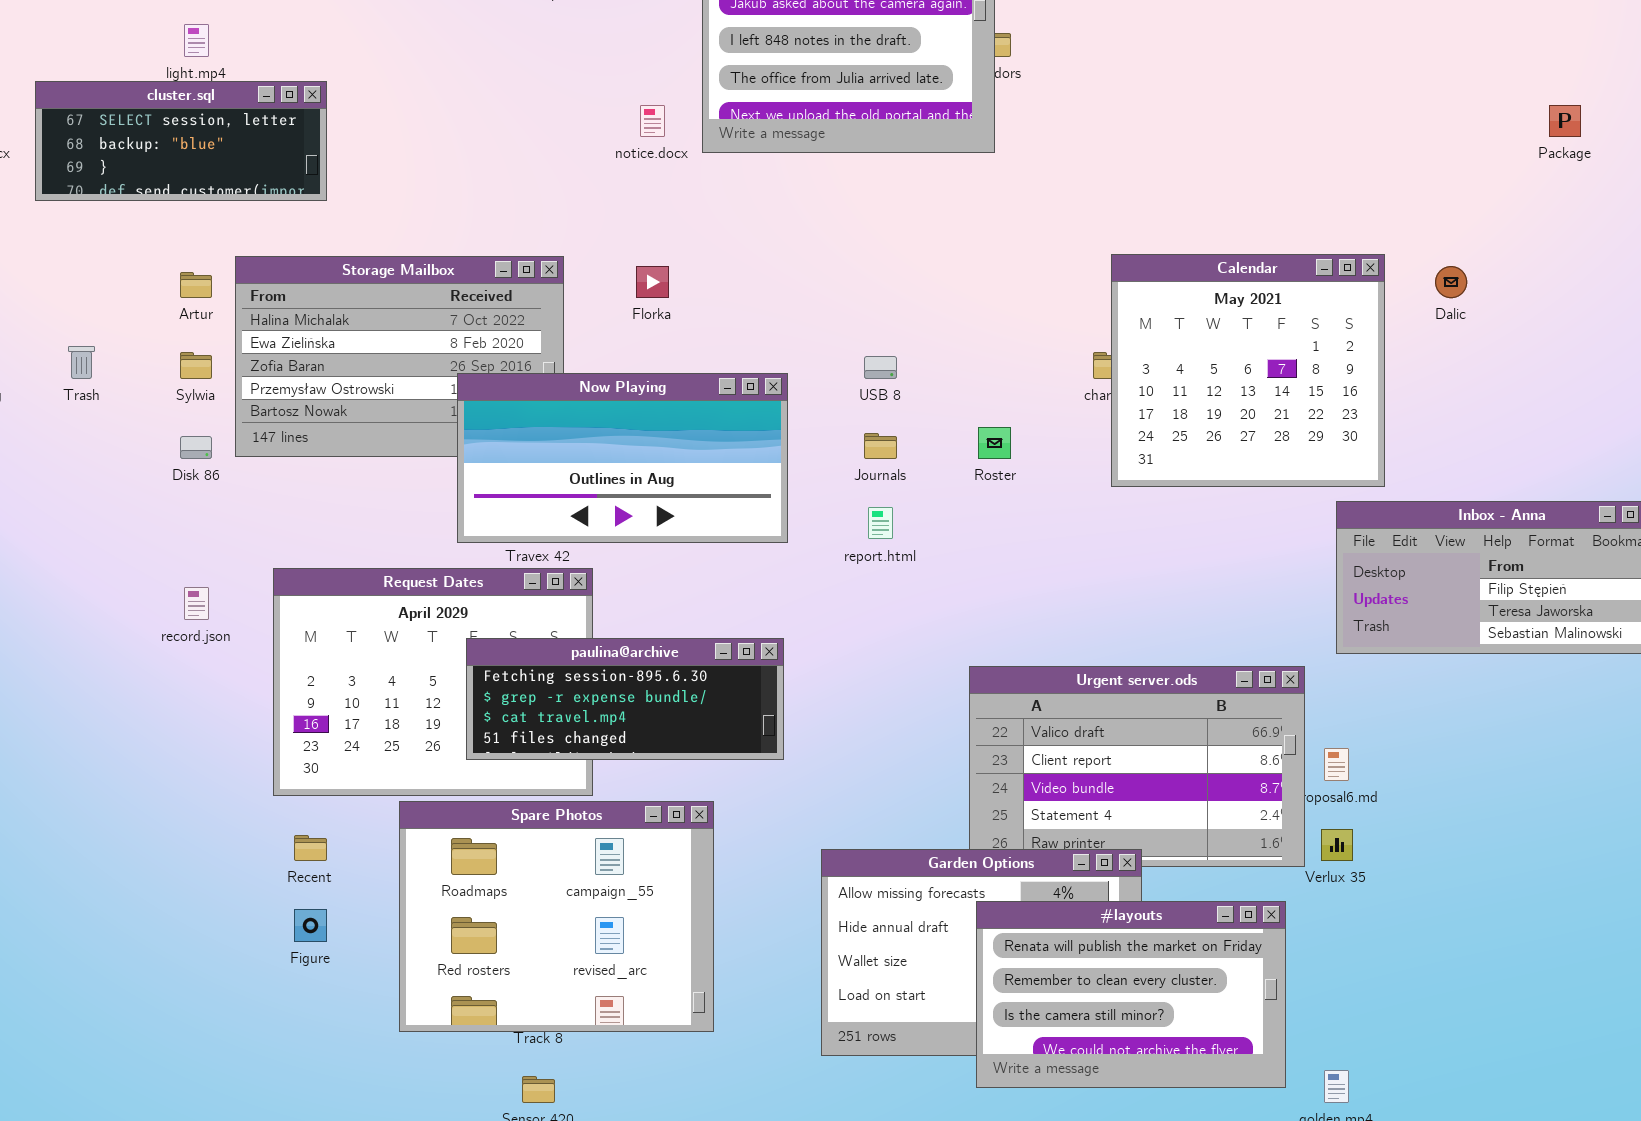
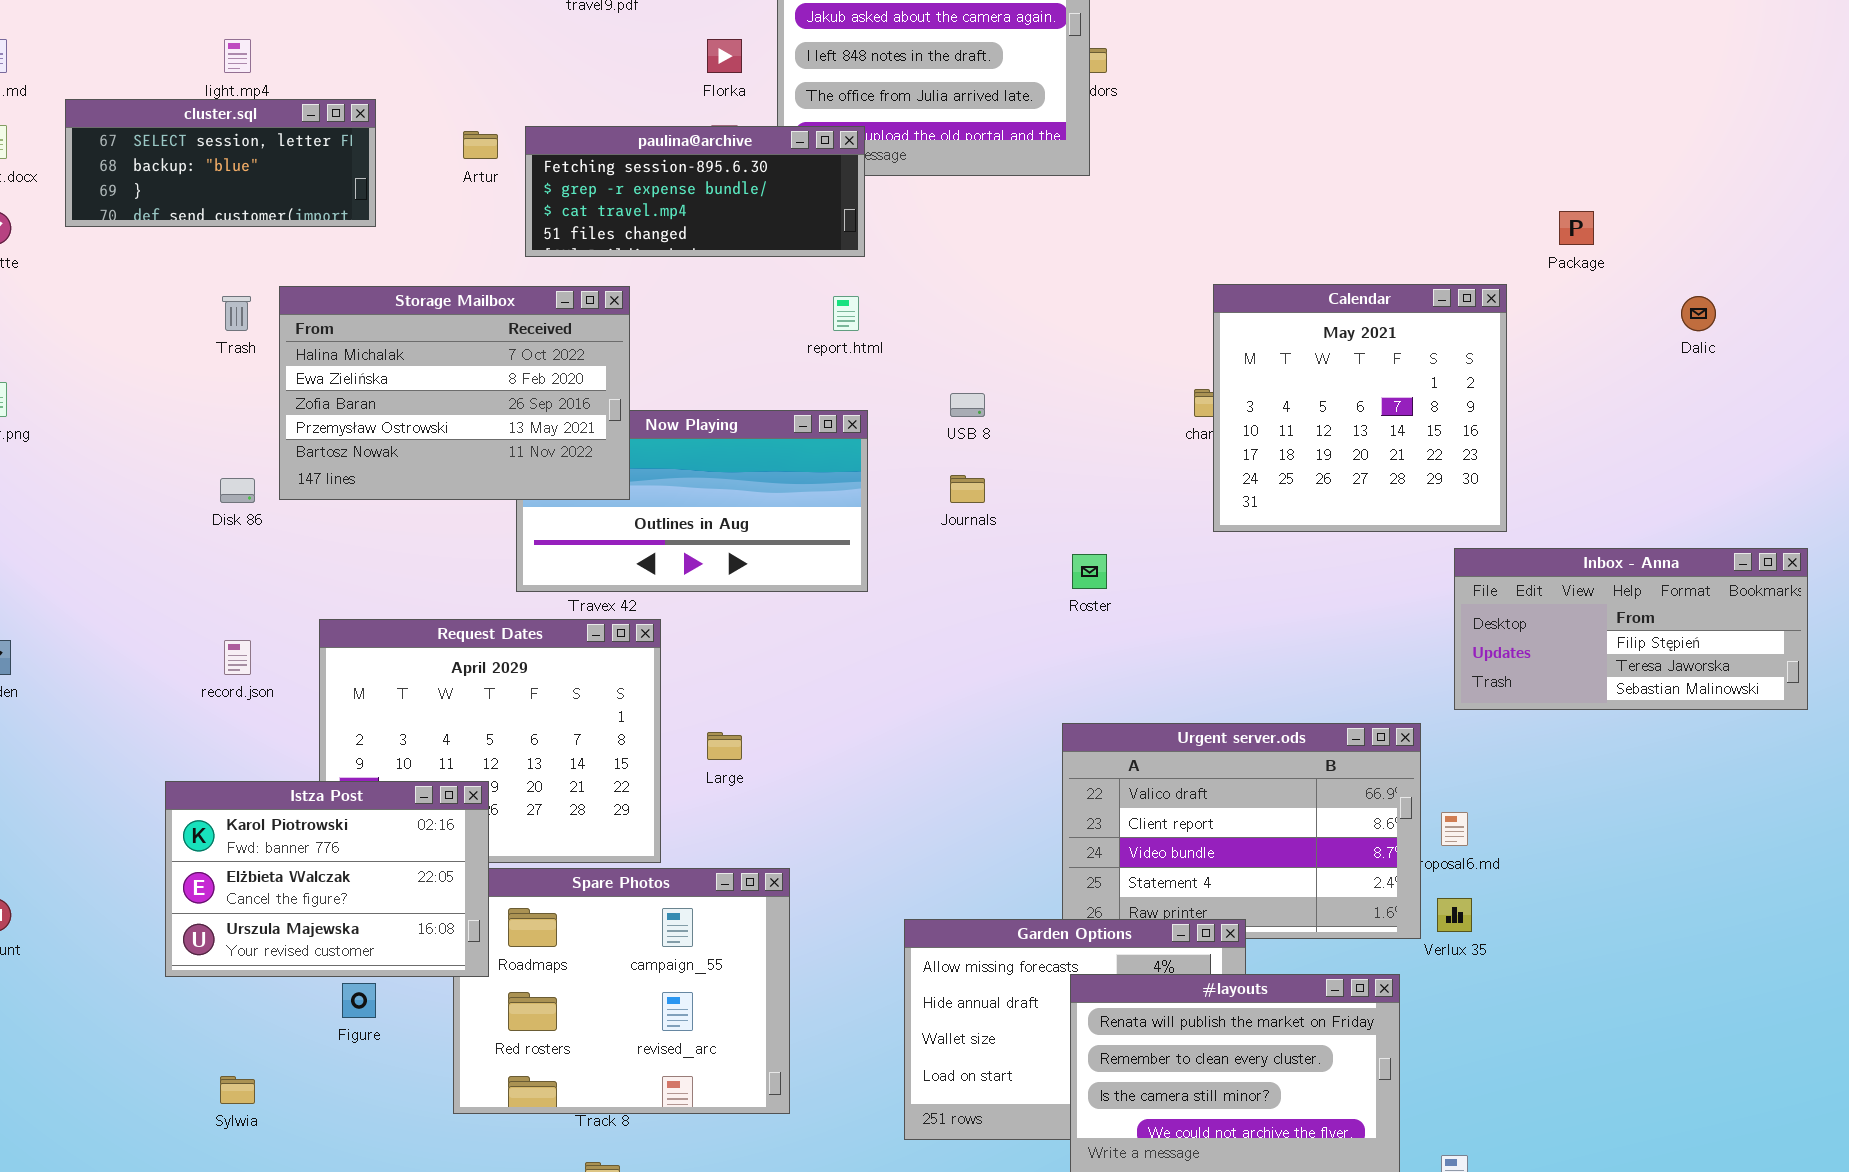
Package: [1549,105,1581,137] -> [1559,211,1594,245], moved
Storage Mailbox: [235,256,564,457] -> [279,286,630,500], raised
Florka: [636,266,669,298] -> [707,39,742,73], moved
Dalic: [1435,266,1467,298] -> [1681,296,1716,331], moved
Artur: [180,272,212,298] -> [463,131,498,159], moved
Trash: [68,346,95,379] -> [222,296,251,331], moved
Sylwia: [180,352,212,379] -> [220,1076,255,1104], moved
Roster: [978,427,1011,459] -> [1072,554,1107,589], moved
report.html: [868,507,893,539] -> [833,296,859,331], moved
paulina@archive: [466,638,784,760] -> [525,126,865,257], moved
Istza Post: none -> [165,781,489,977], opened

